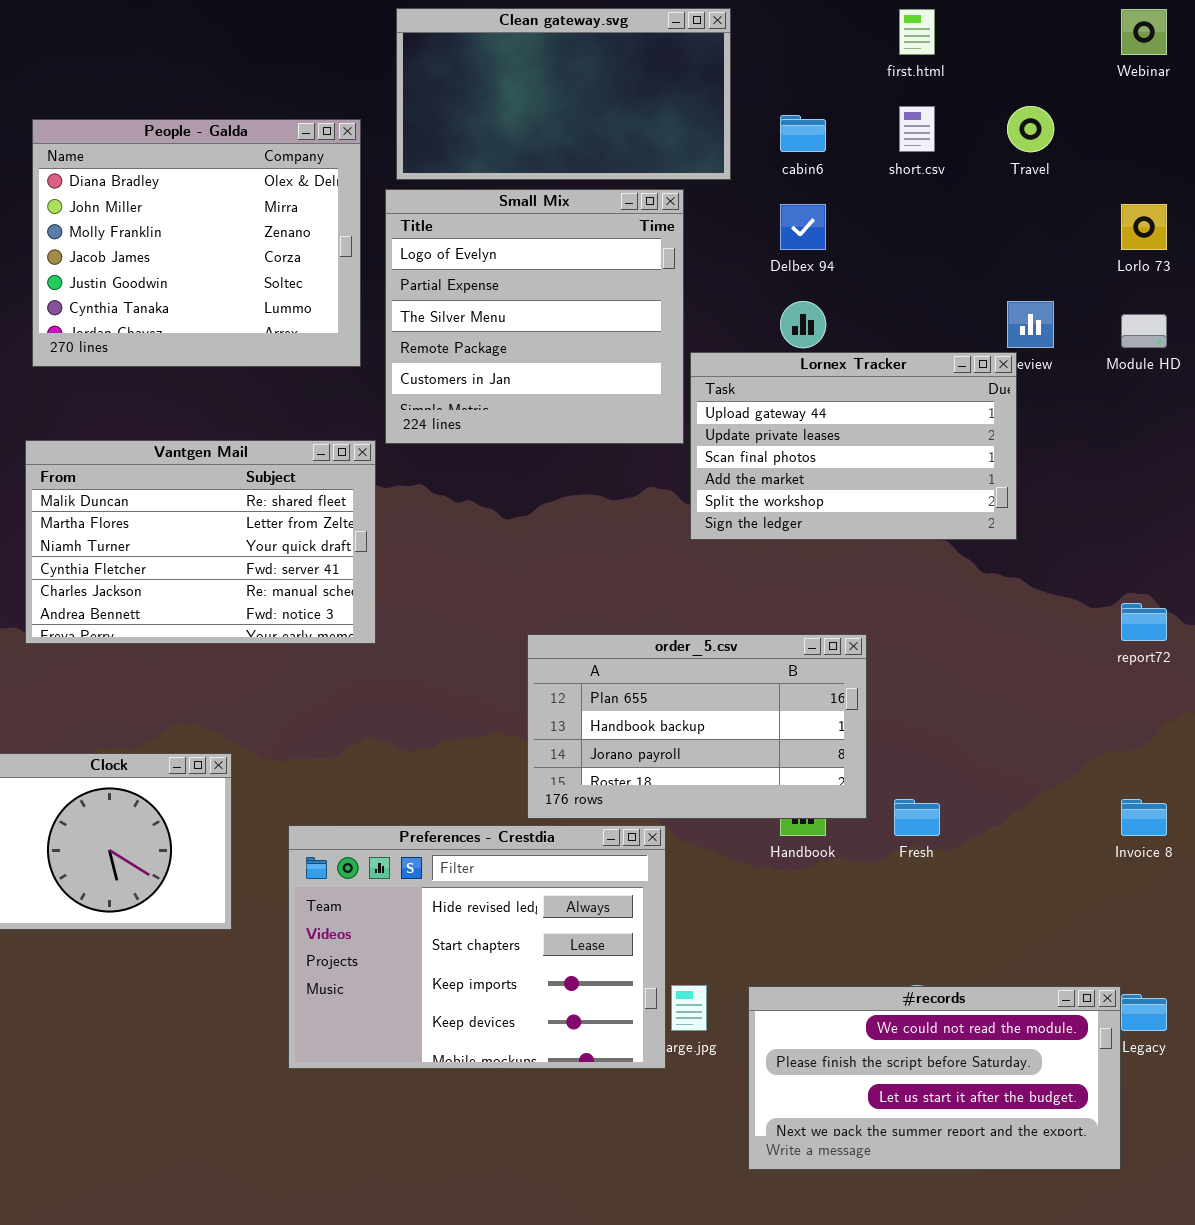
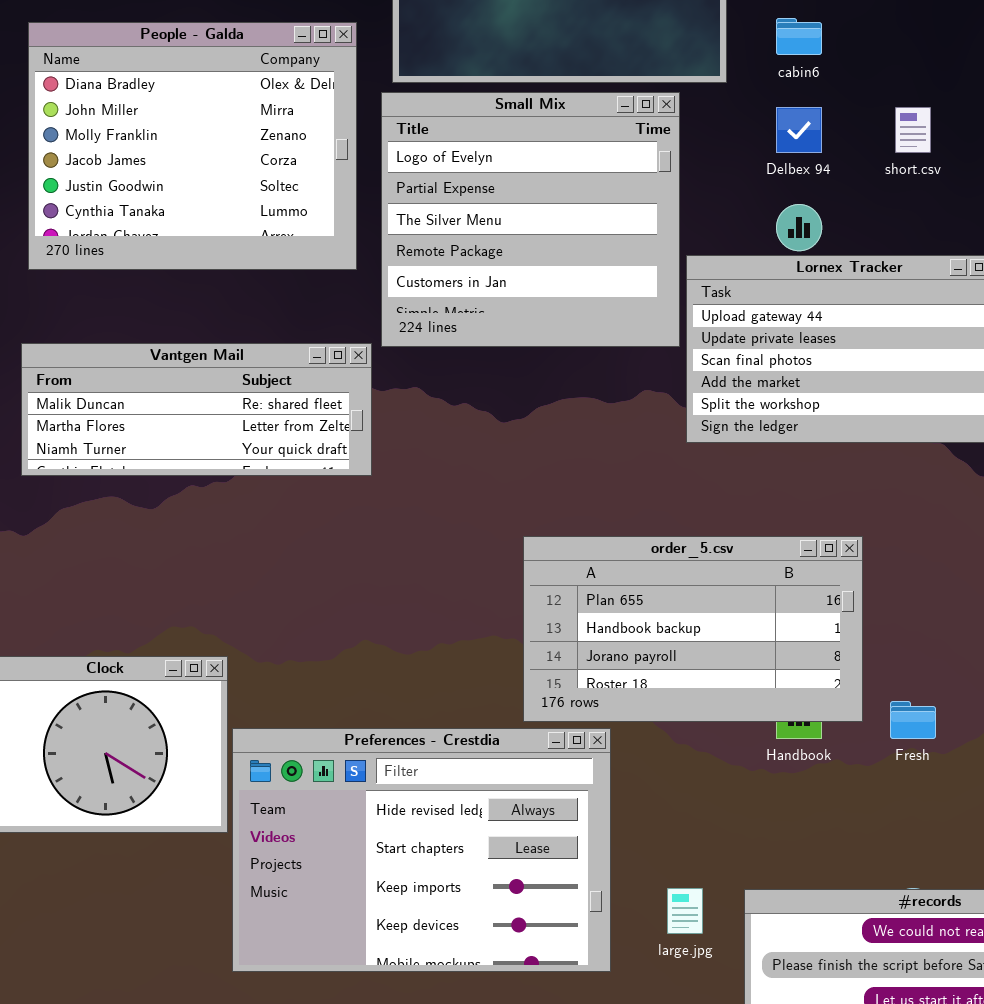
short.csv: [899,106,935,152] -> [895,107,931,153], moved
Vantgen Mail: [25,440,376,644] -> [21,343,372,476], resized
Preferences - Crestdia: [288,825,666,1069] -> [232,728,611,972], moved

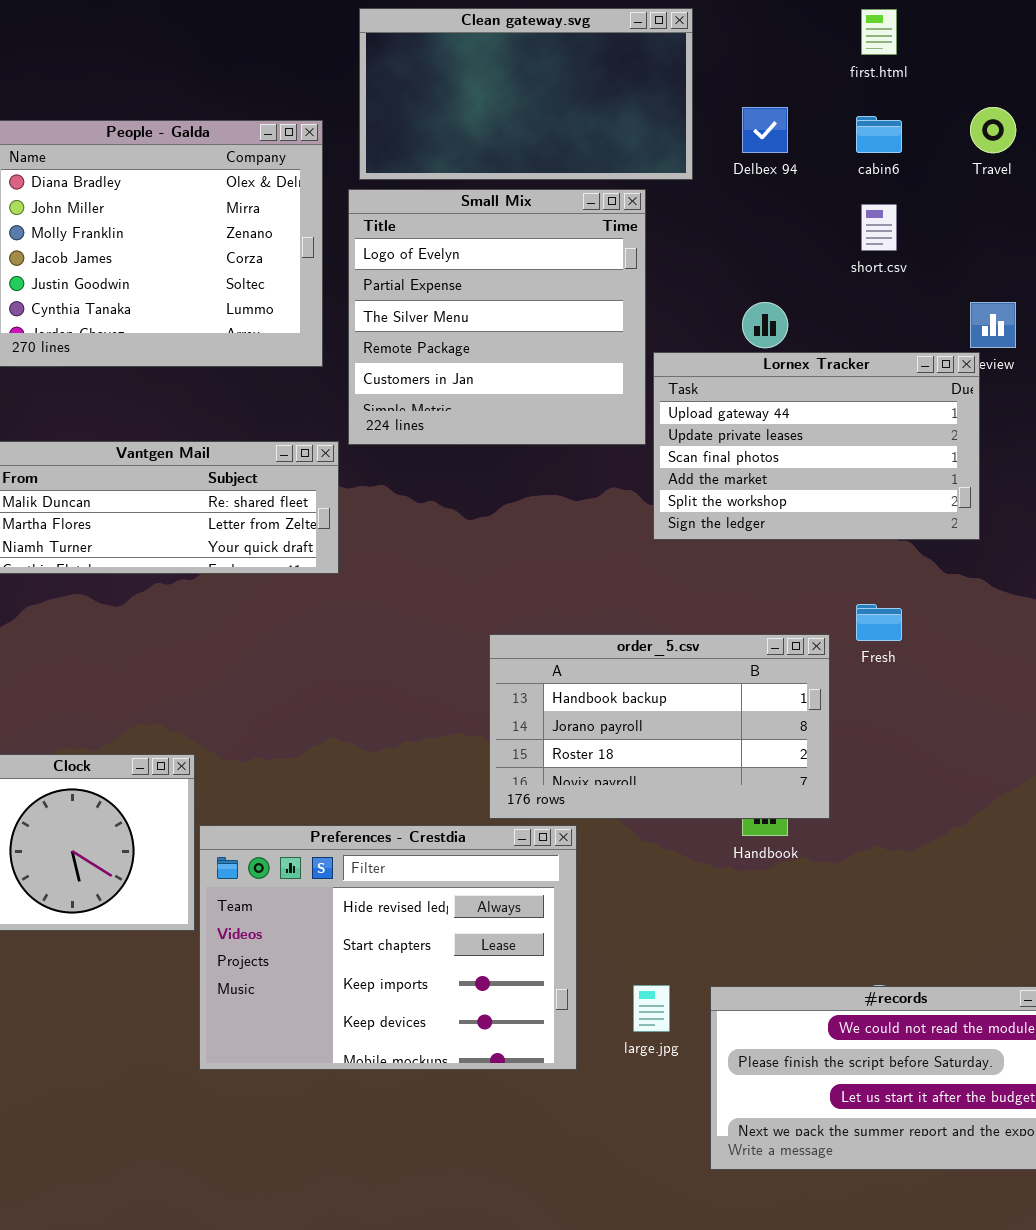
cabin6: [776,18,822,55] -> [856,116,902,153], moved
Delbex 94: [776,107,822,153] -> [742,107,788,153], moved
order_5.csv: [523,536,863,722] -> [489,634,830,819], scrolled down 1 row
Fresh: [890,701,936,739] -> [856,604,902,641], moved

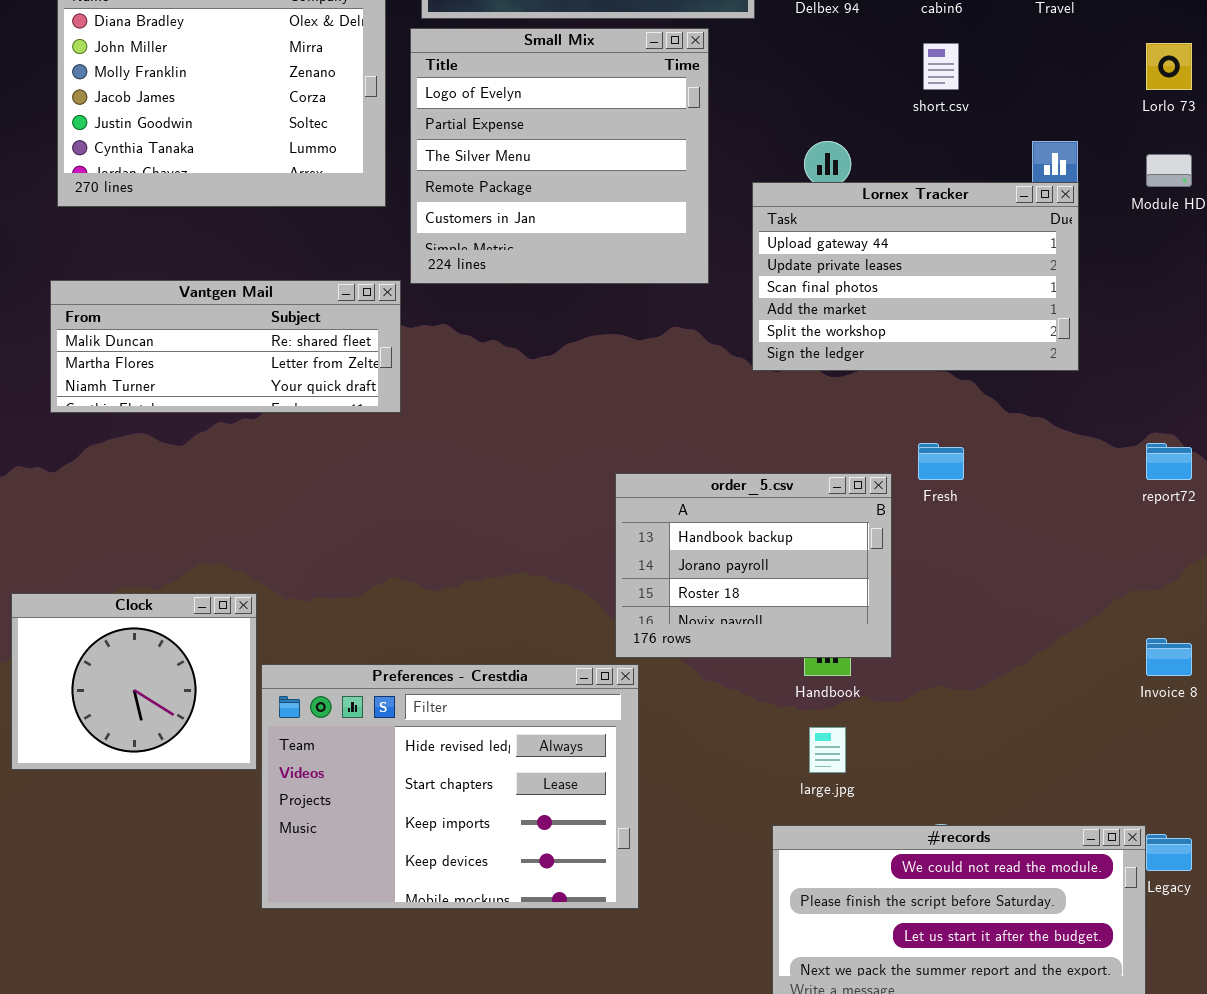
Lornex Tracker: [653,352,980,540] -> [752,182,1079,371], moved
order_5.csv: [489,634,830,819] -> [615,473,892,658], resized
large.jpg: [633,985,670,1032] -> [809,727,846,773], moved

